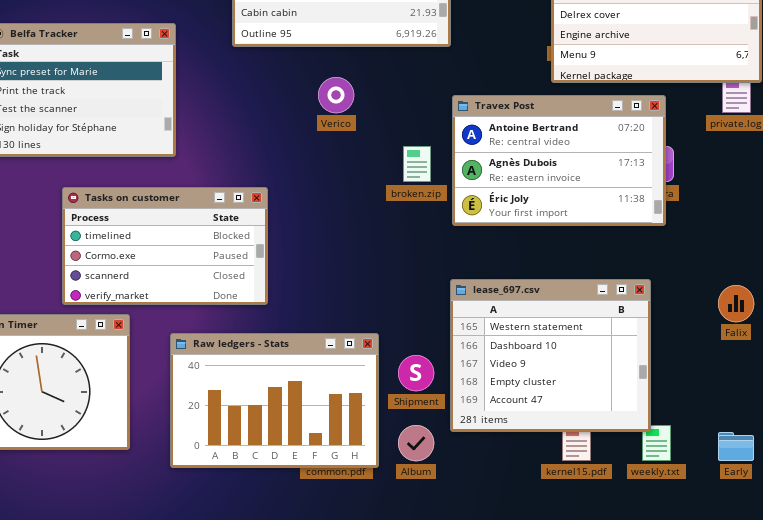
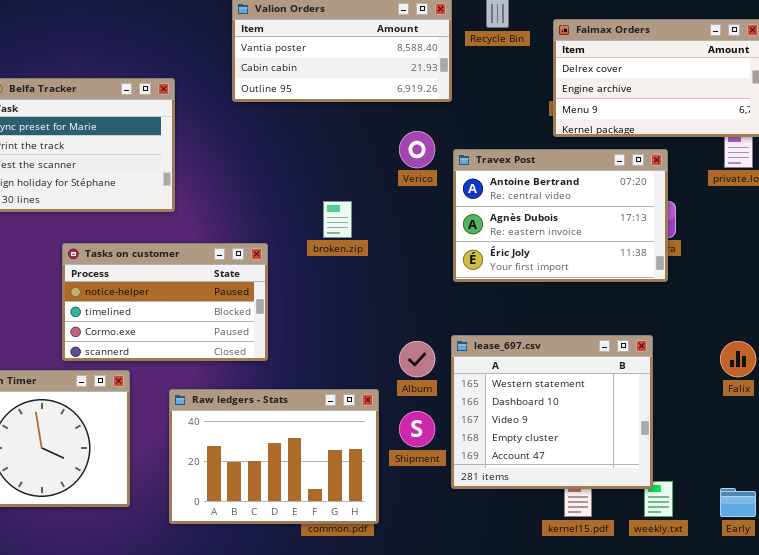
Verico: [318,77,354,113] -> [399,131,435,168], moved
broken.zip: [403,146,431,182] -> [323,201,352,238], moved
Tasks on customer: [62,187,268,305] -> [62,243,268,361], scrolled up 1 row
Album: [398,425,434,461] -> [399,341,435,377], moved

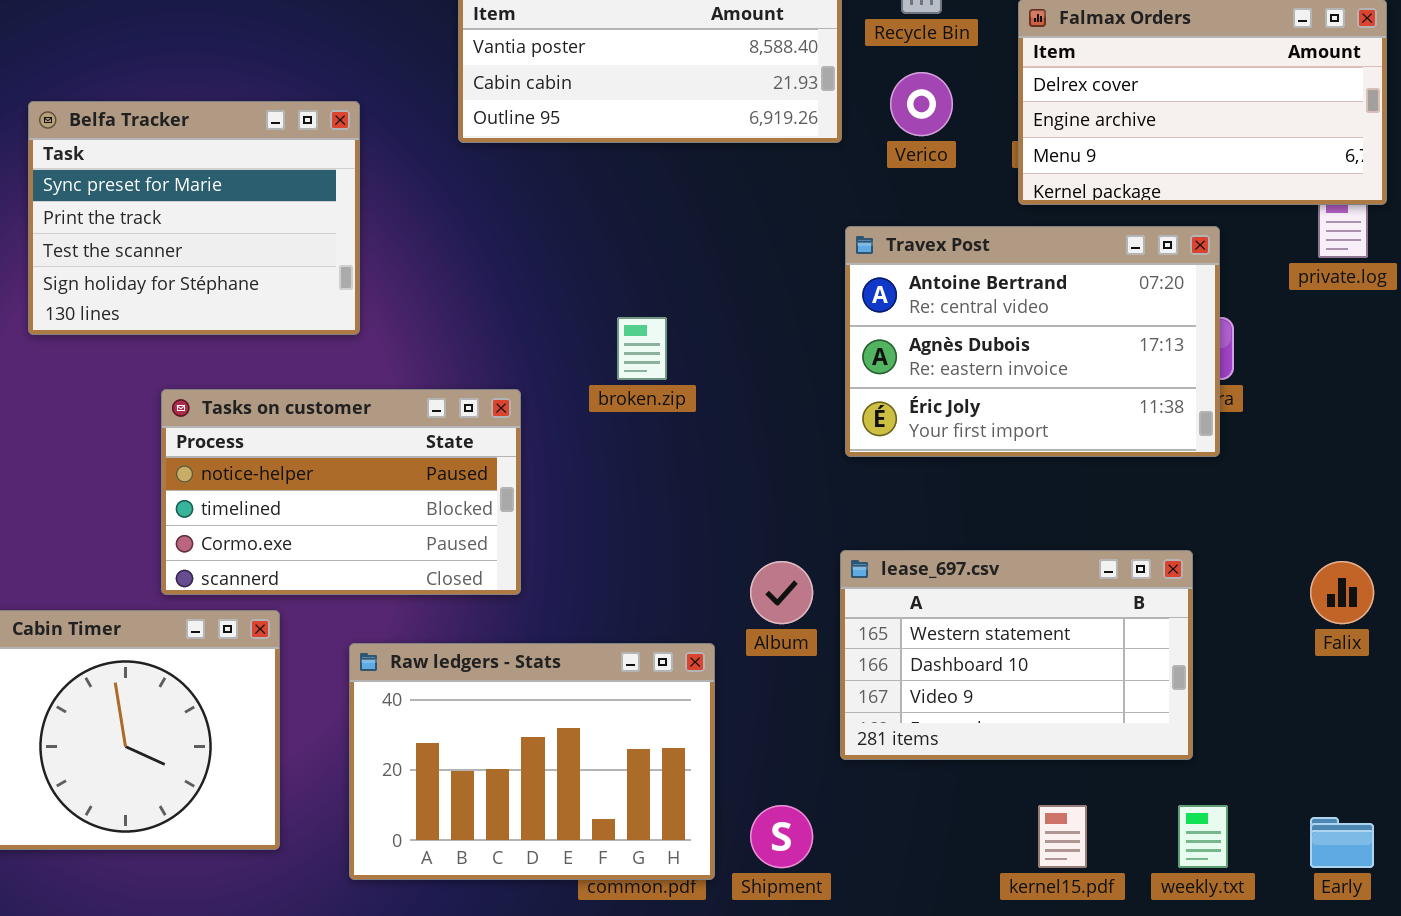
Verico: [399,131,435,168] -> [890,72,953,136], moved
lease_697.csv: [451,335,653,489] -> [840,550,1193,760], resized
Shipment: [399,411,435,447] -> [750,805,813,868], moved

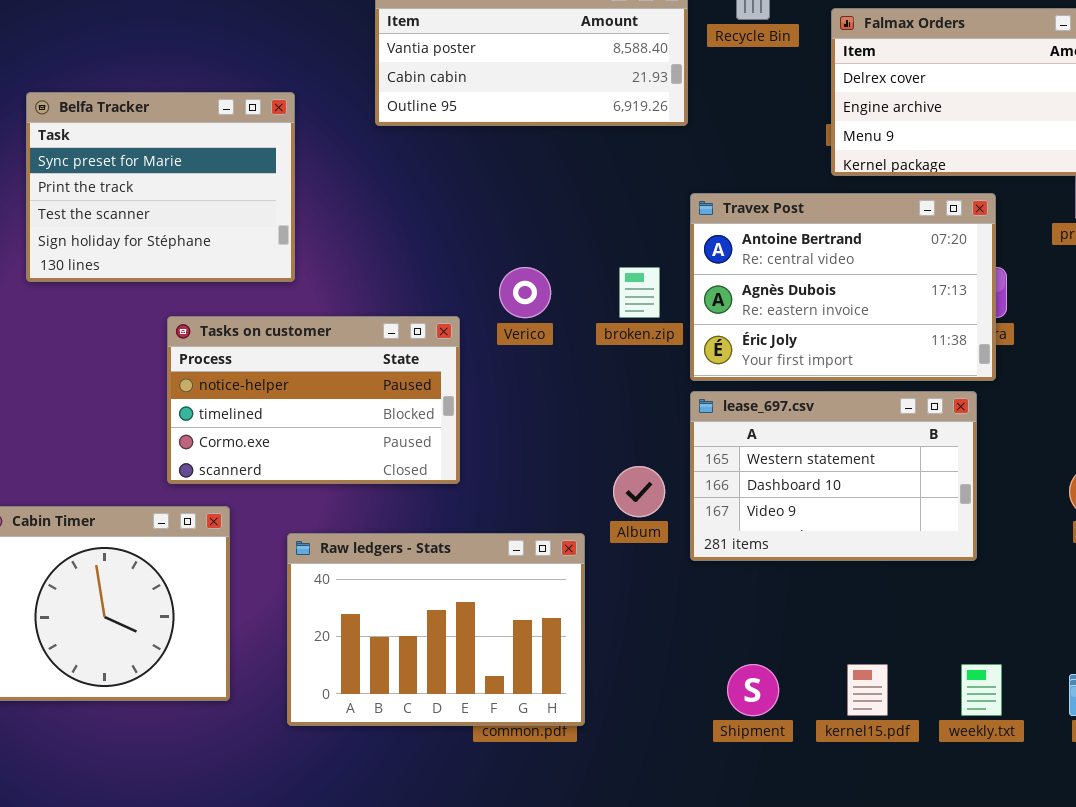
Verico: [890,72,953,136] -> [499,267,551,318], moved
broken.zip: [617,317,667,380] -> [619,267,660,318], moved
Tasks on customer: [161,389,521,595] -> [167,316,460,484], moved
lease_697.csv: [840,550,1193,760] -> [690,391,977,561], moved
Shipment: [750,805,813,868] -> [727,664,779,716], moved

